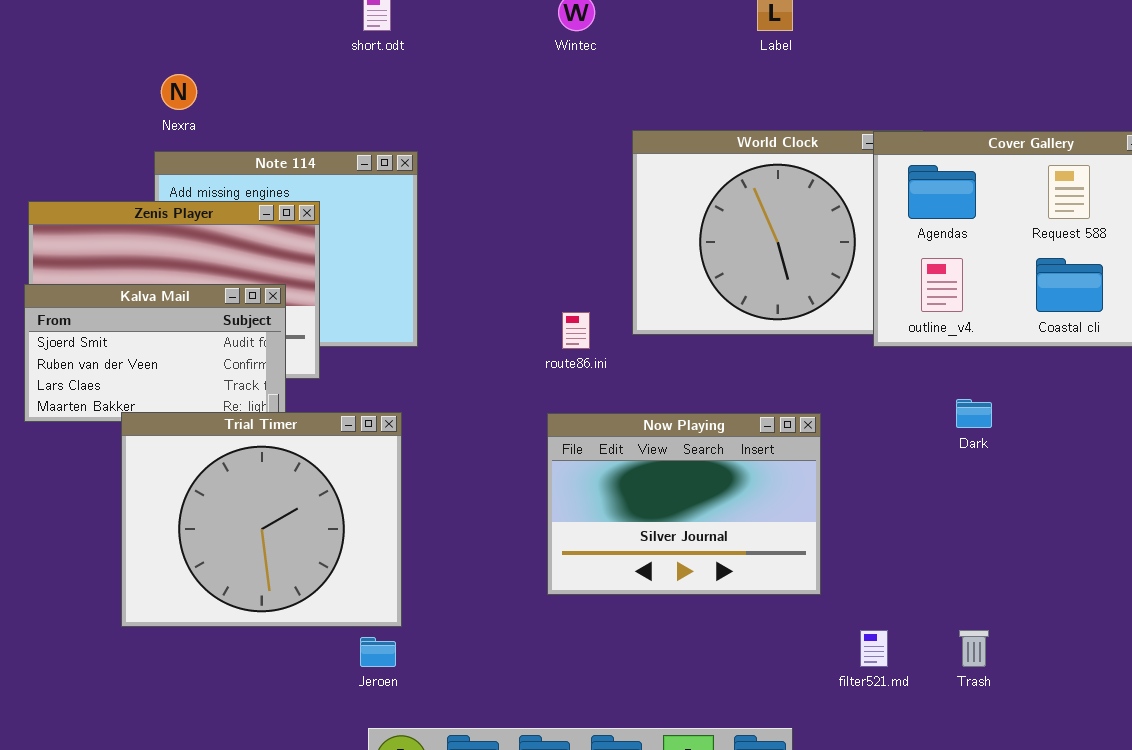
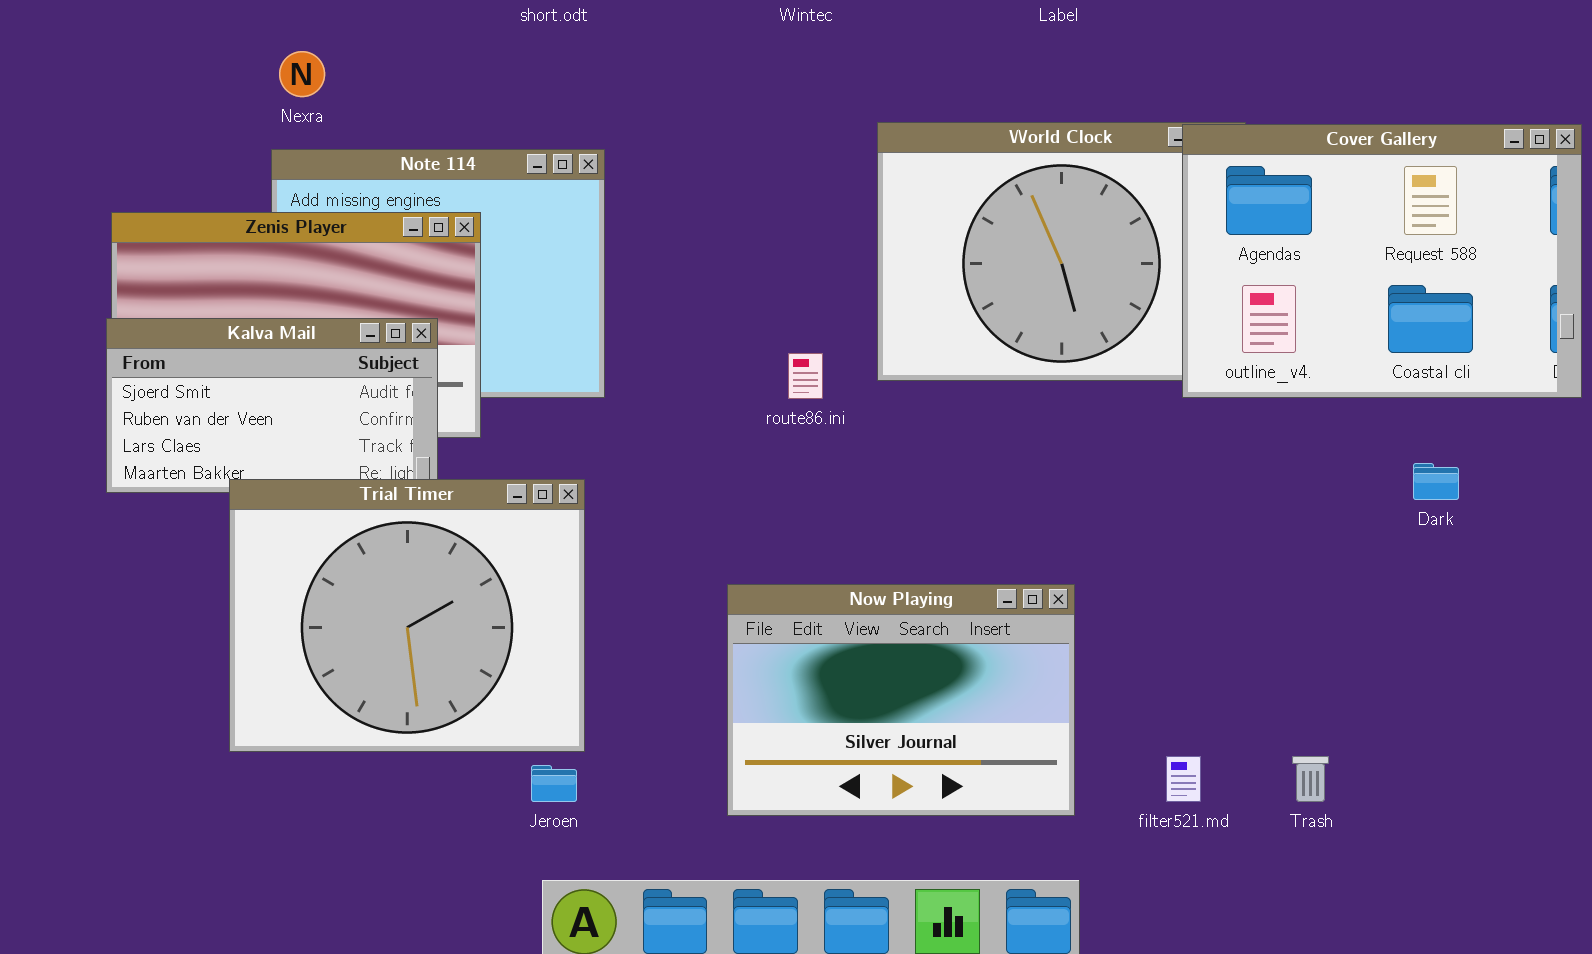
Dark: [956,399,992,428] -> [1413,463,1459,500], moved
Now Playing: [547,413,821,595] -> [727,584,1075,816], moved

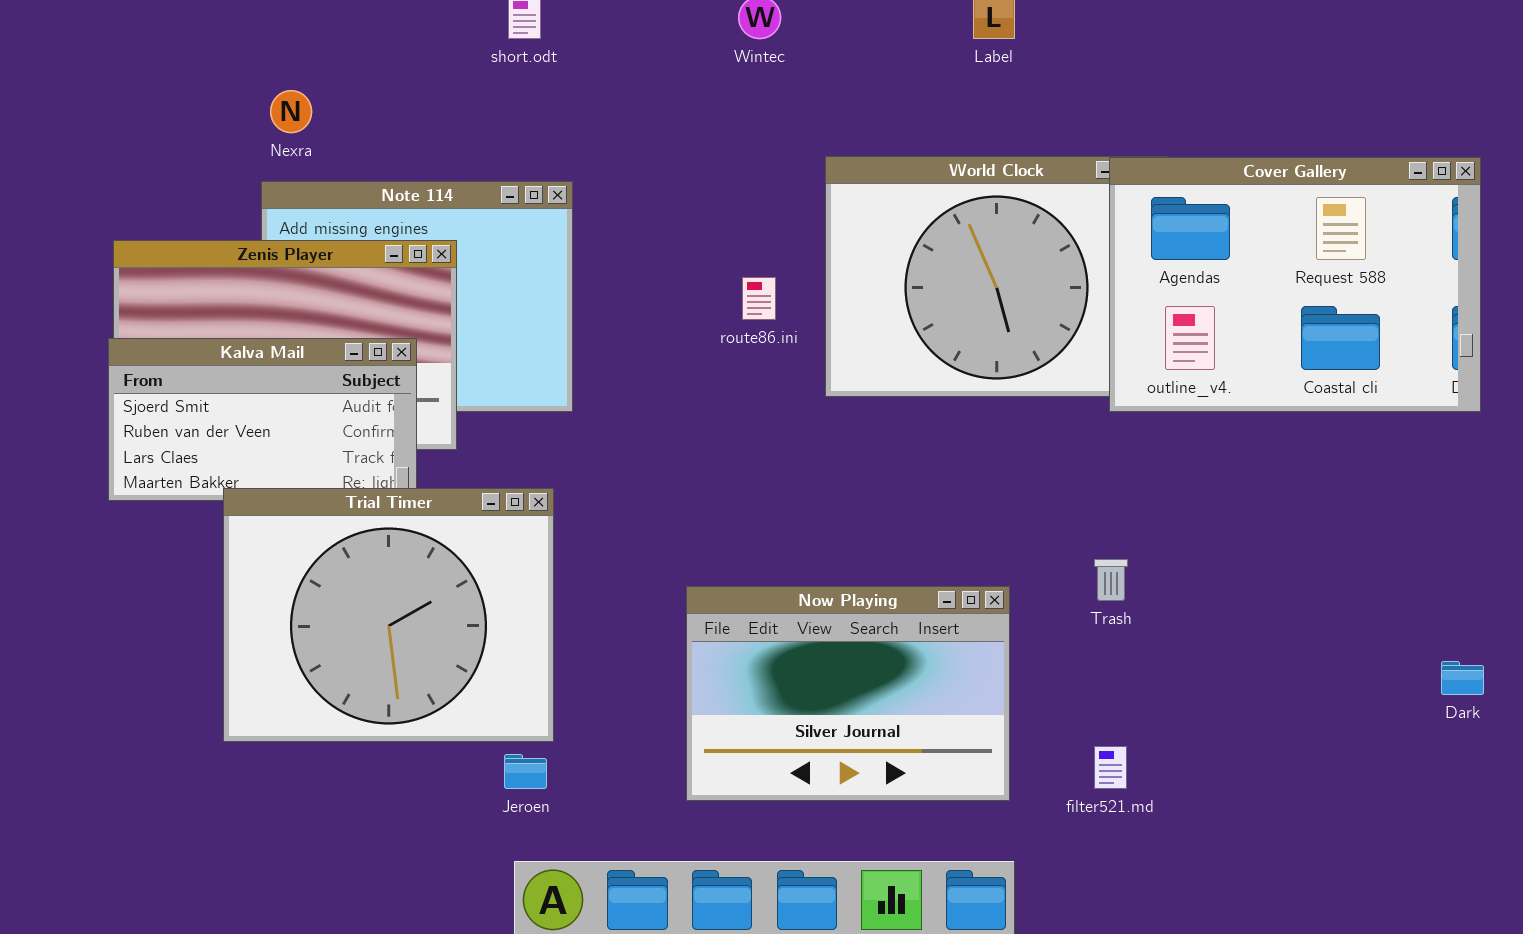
route86.ini: [788,353,823,399] -> [742,277,776,320], moved
Dark: [1413,463,1459,500] -> [1441,661,1484,695], moved
Trash: [1292,756,1329,802] -> [1094,559,1128,601], moved

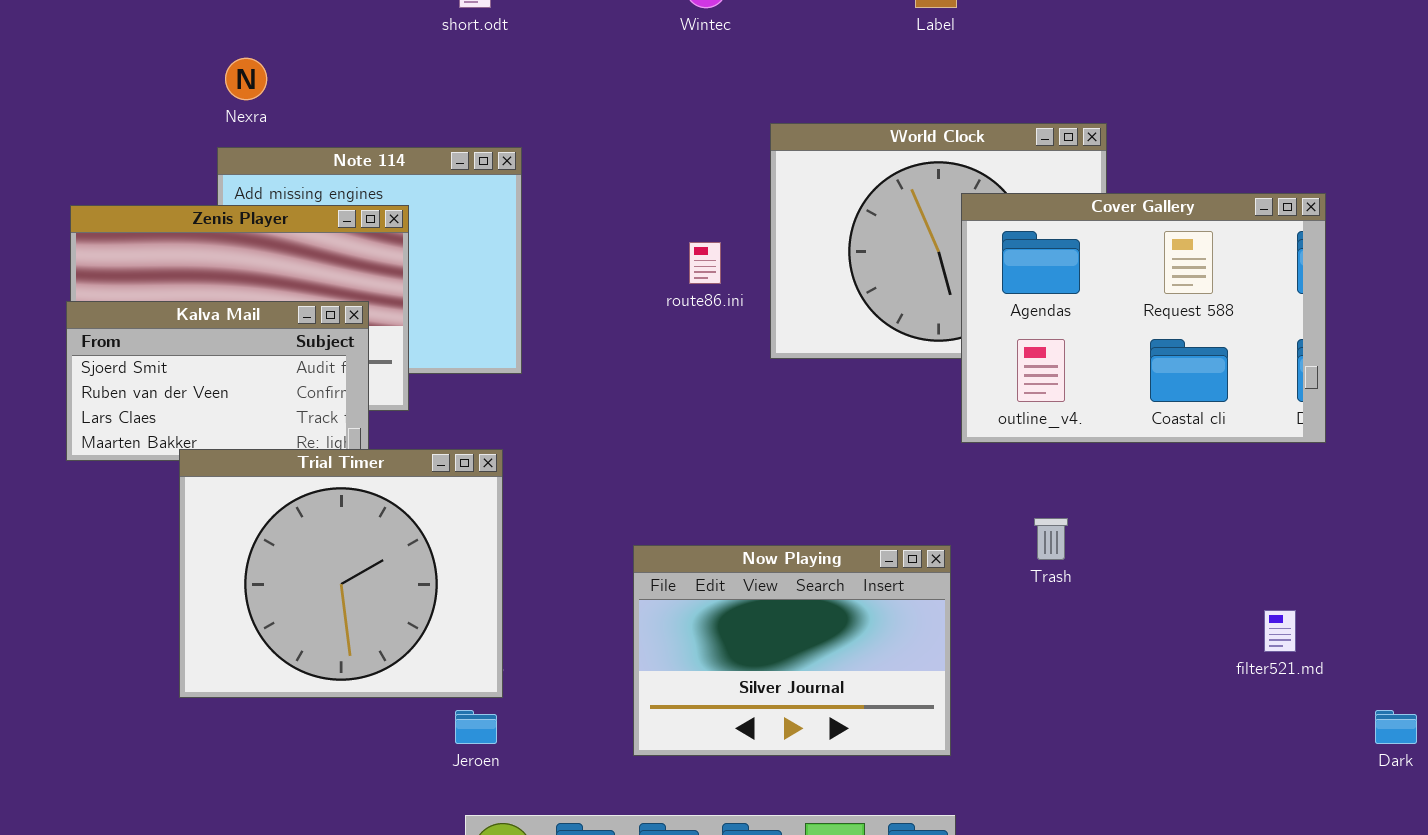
Cover Gallery: [1109,157,1481,412] -> [961,193,1326,443], moved
Dark: [1441,661,1484,695] -> [1375,710,1417,744], moved
filter521.md: [1094,746,1127,789] -> [1264,610,1296,652], moved

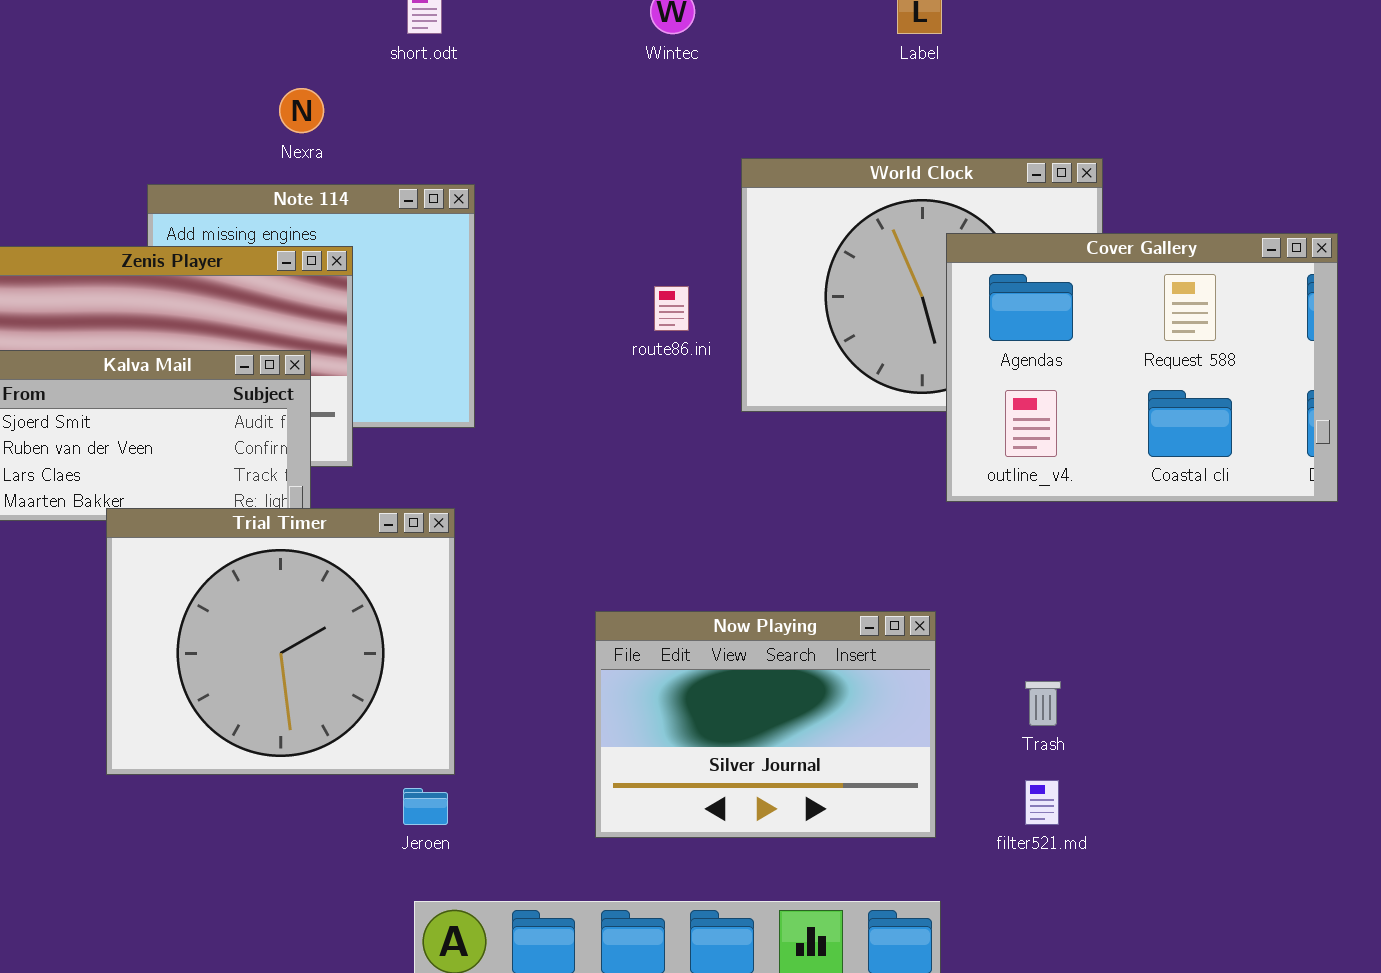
Nexra: [225,58,267,100] -> [279,88,324,133], moved
Trash: [1034,518,1068,560] -> [1025,681,1061,726], moved
filter521.md: [1264,610,1296,652] -> [1025,780,1059,825], moved

